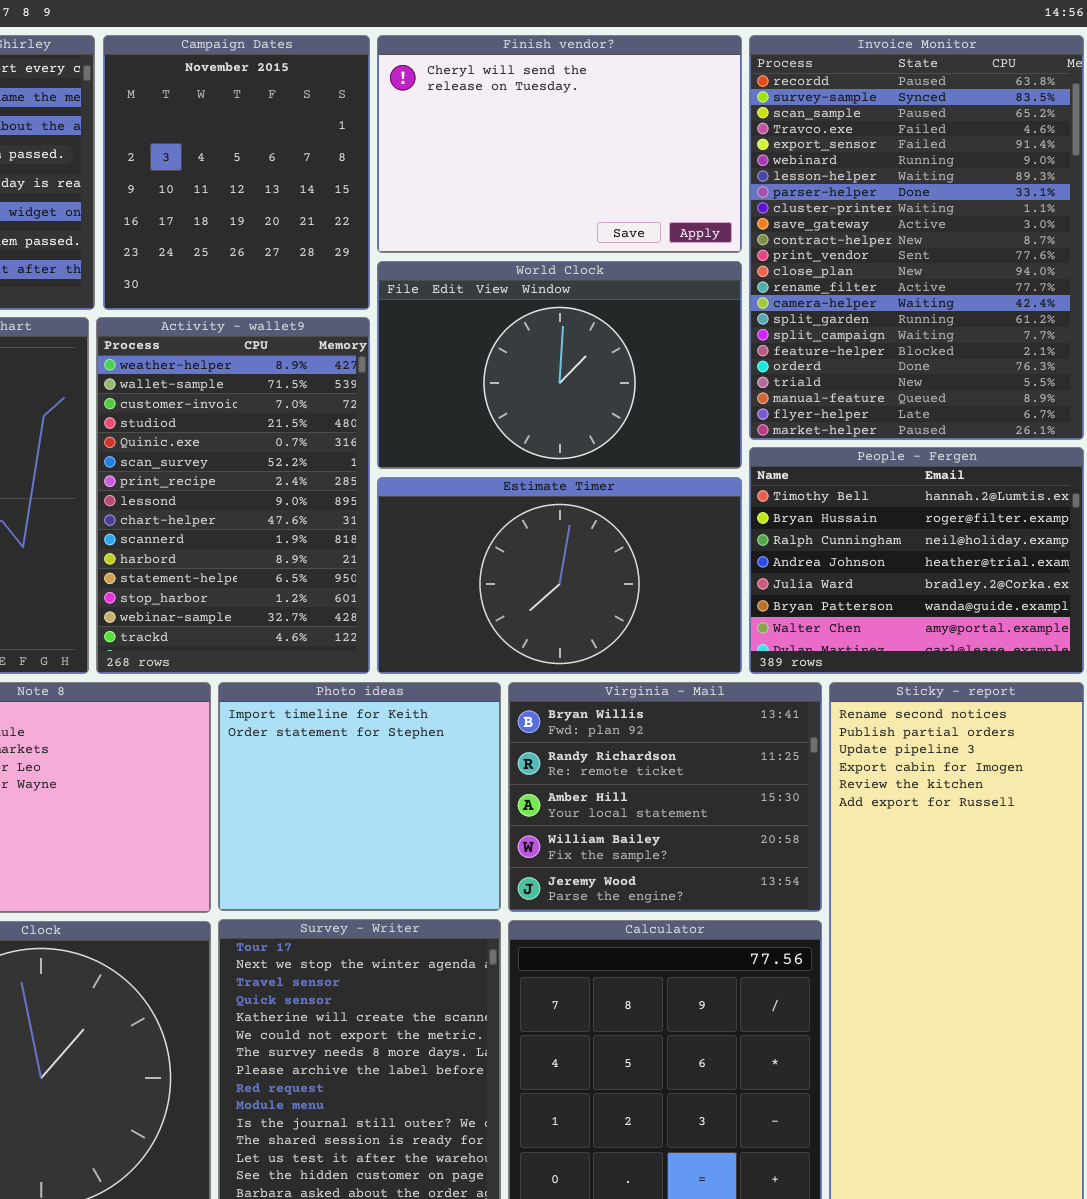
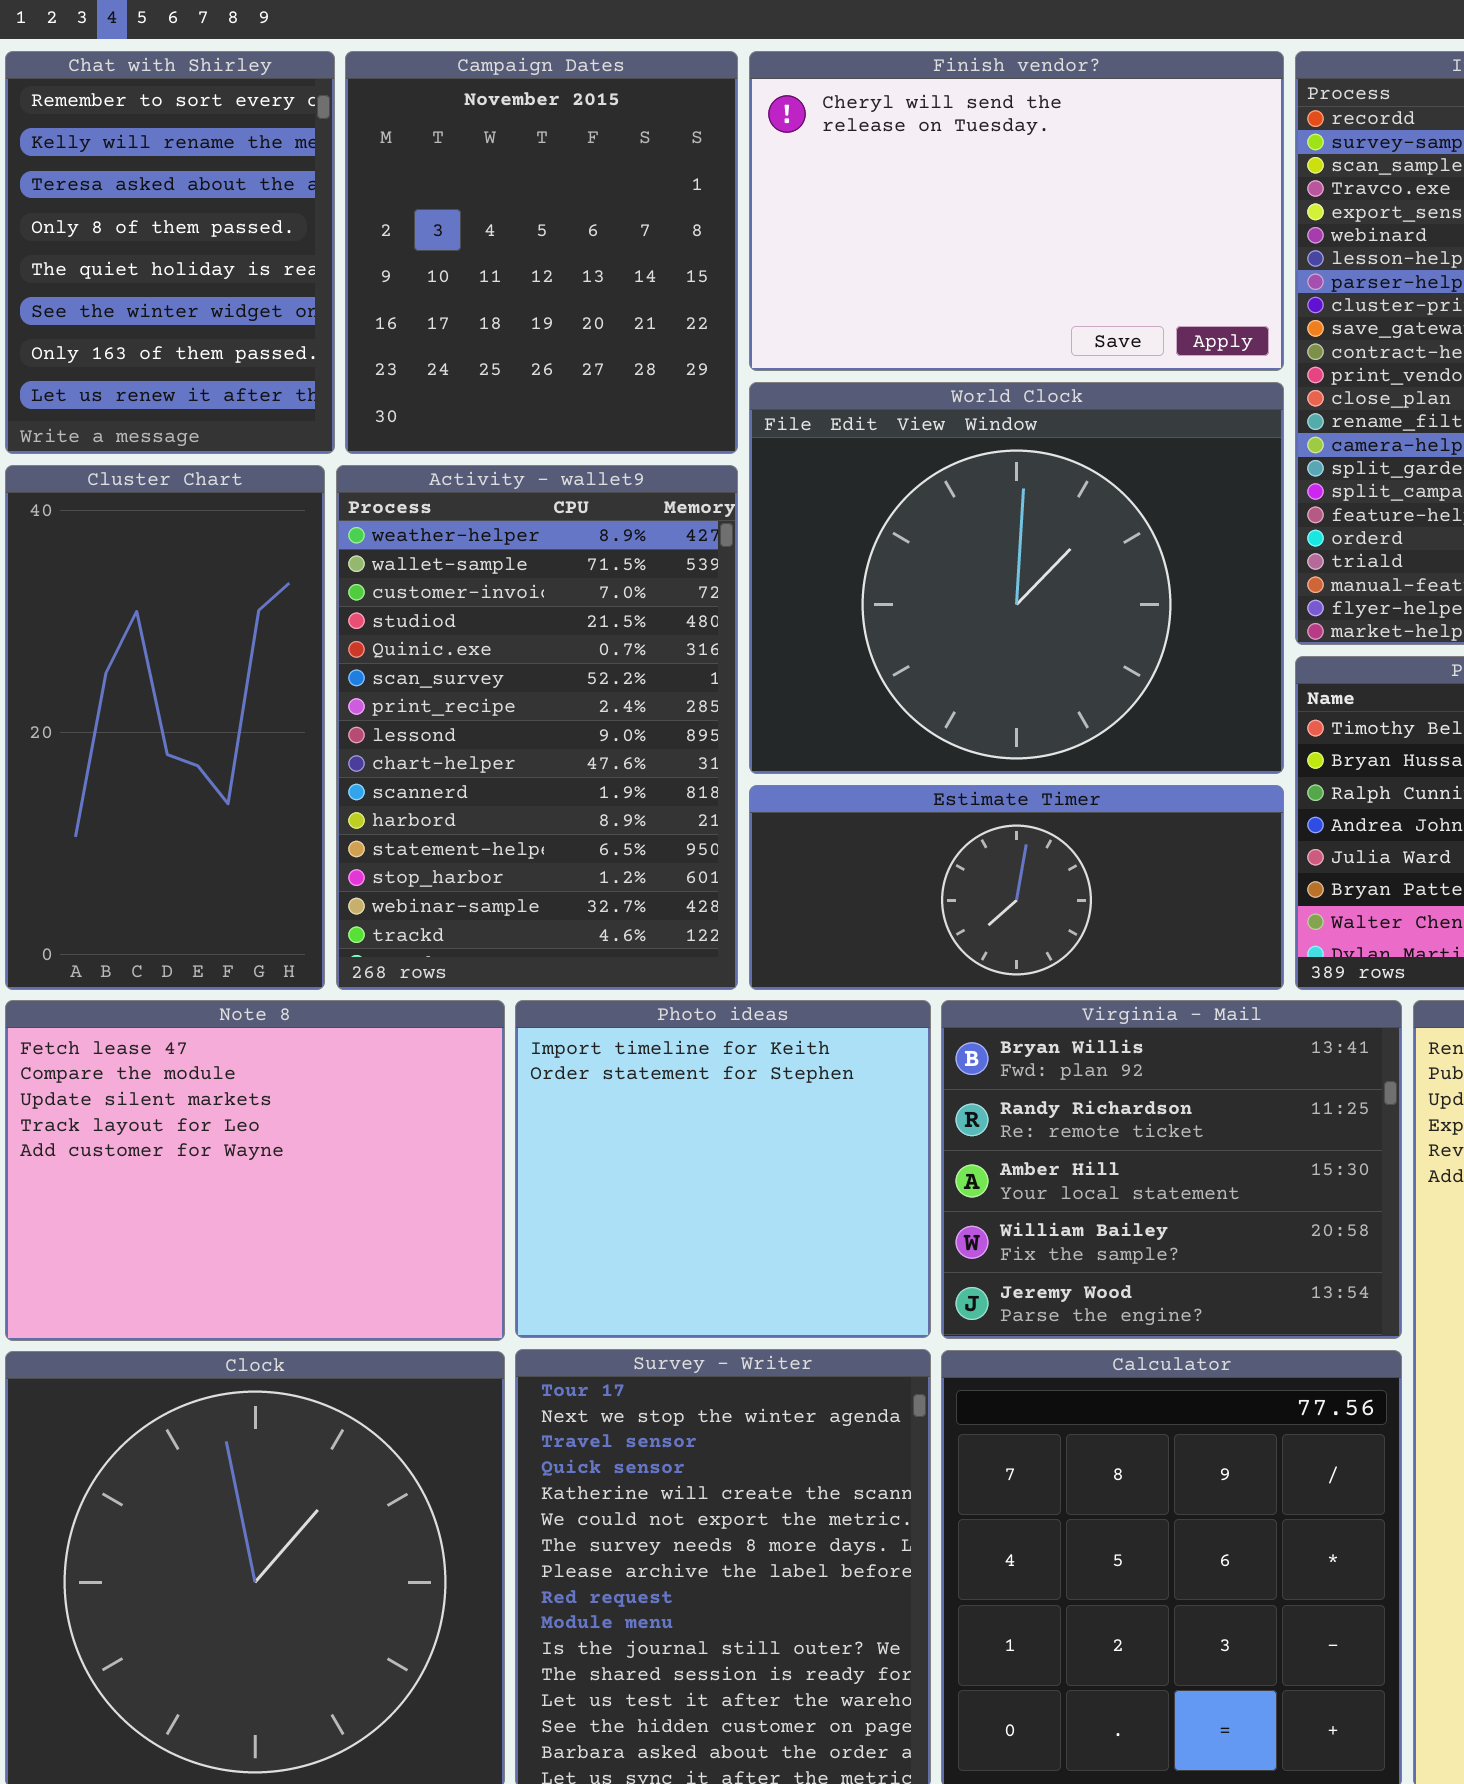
World Clock: [377,261,742,469] -> [749,382,1284,774], resized
Estimate Timer: [377,477,742,674] -> [749,785,1284,990], resized

